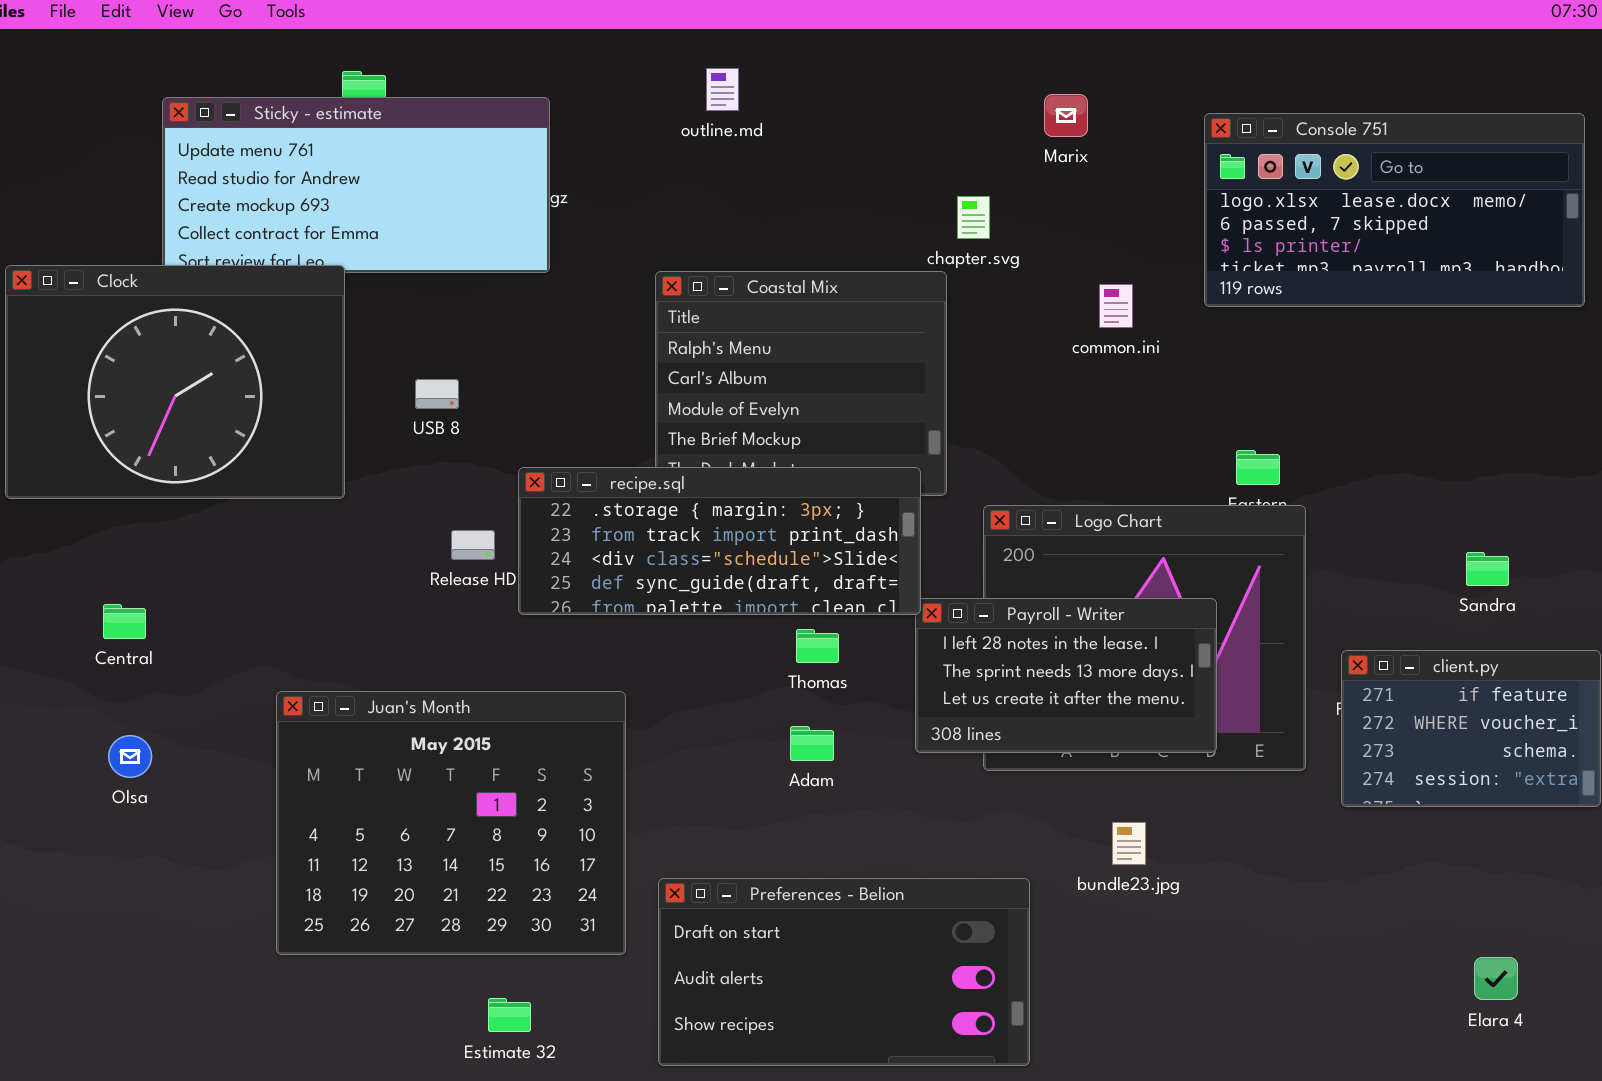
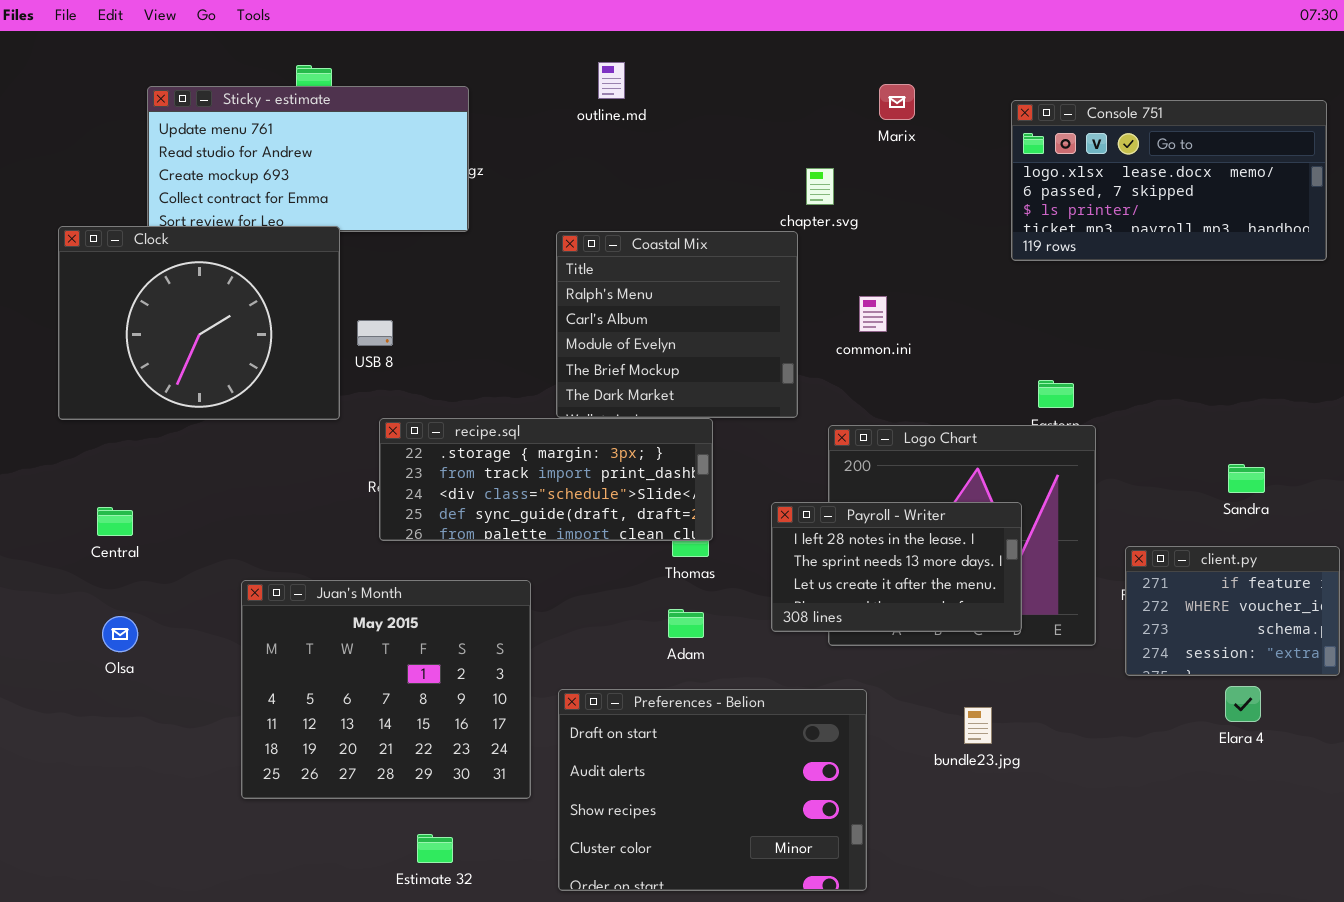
Clock: [5,265,345,499] -> [58,226,340,420], moved
common.ini: [1099,284,1133,328] -> [859,296,887,332], moved
recipe.sql: [518,467,921,615] -> [379,418,713,541], moved
bundle23.jpg: [1112,822,1146,865] -> [964,707,992,744], moved
Preferences - Belion: [658,878,1030,1066] -> [558,689,867,891], resized
Elara 4: [1474,957,1518,1000] -> [1225,686,1261,722], moved

